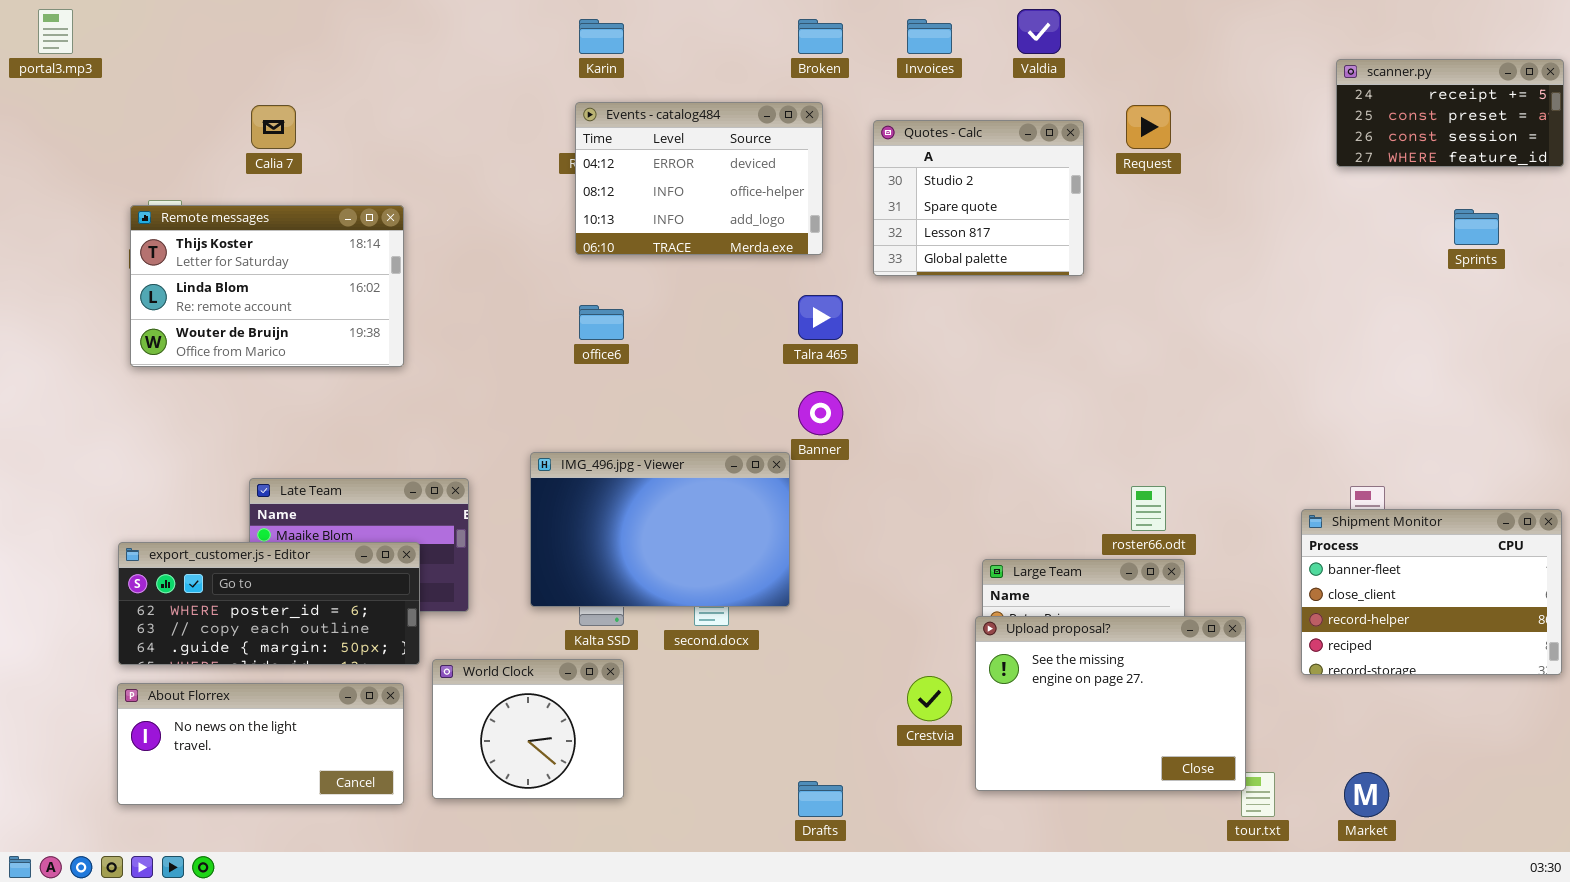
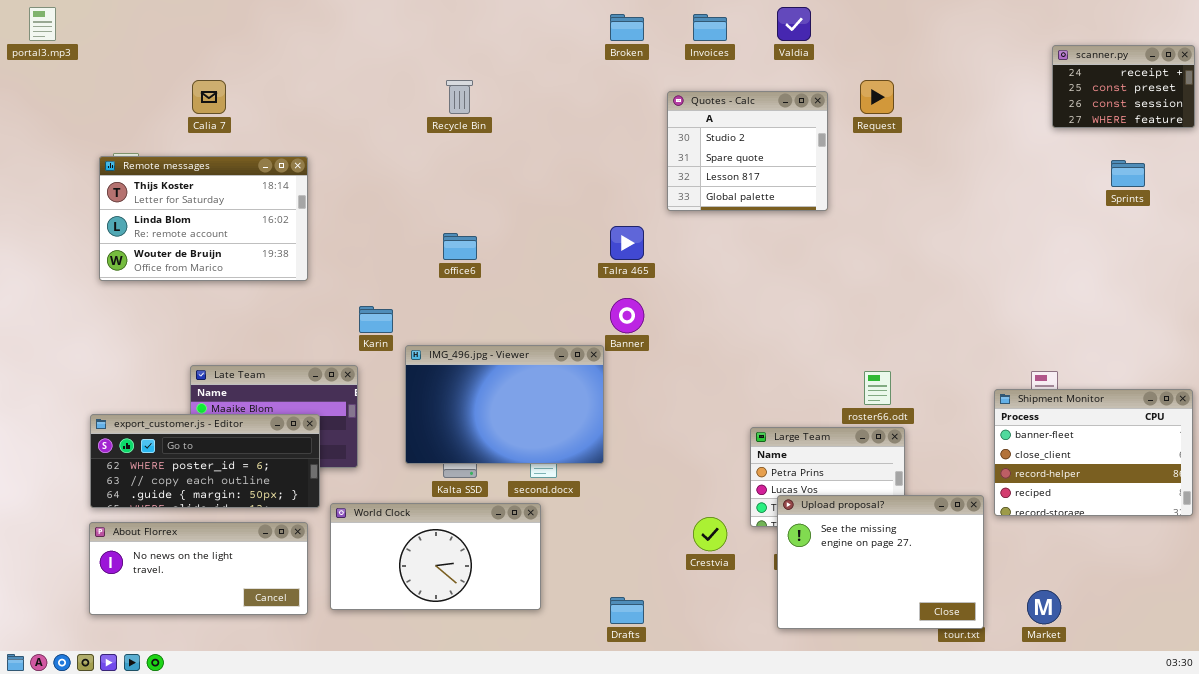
Karin: [579,19,624,54] -> [359,306,393,333], moved
scanner.py: [1336,59,1564,167] -> [1052,45,1195,128], resized
Events - catalog484: [575,102,823,255] -> none, closed
Upload proposal?: [975,616,1246,791] -> [777,495,984,629], moved
World Clock: [432,659,624,799] -> [330,503,541,610], resized

